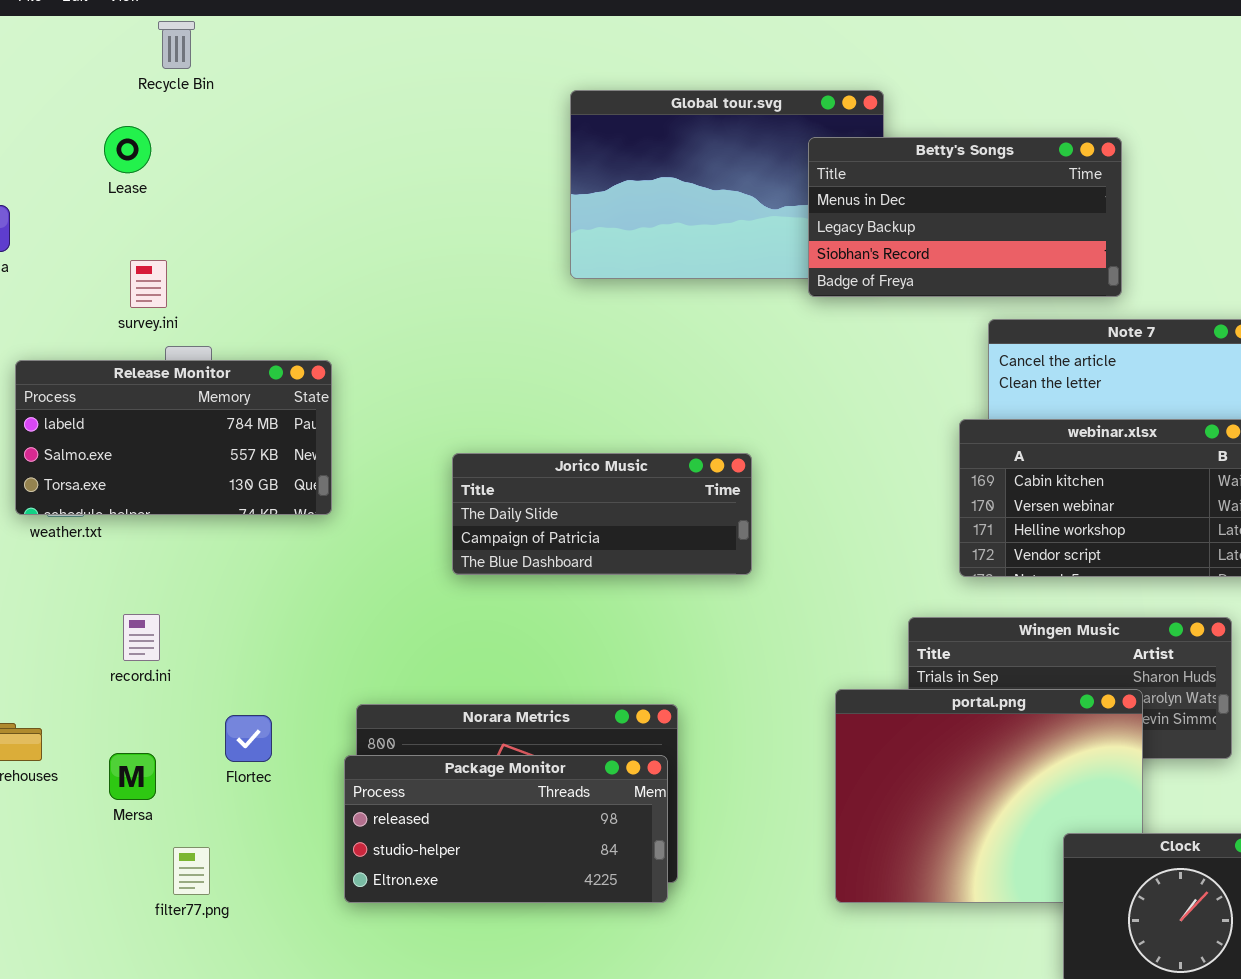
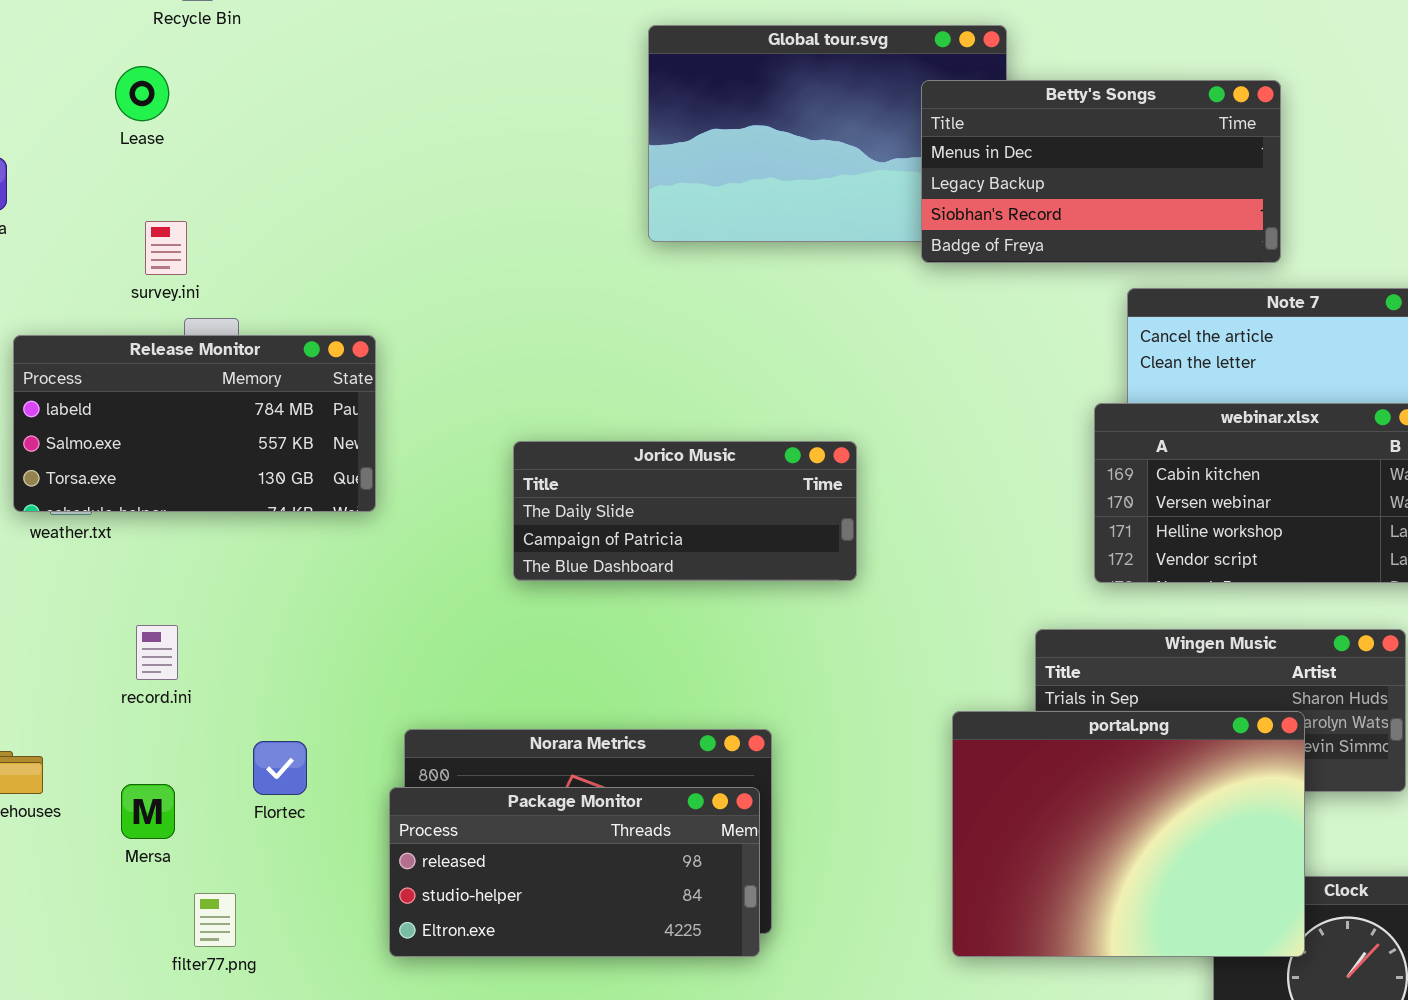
portal.png: [835,689,1143,903] -> [952,711,1305,957], raised

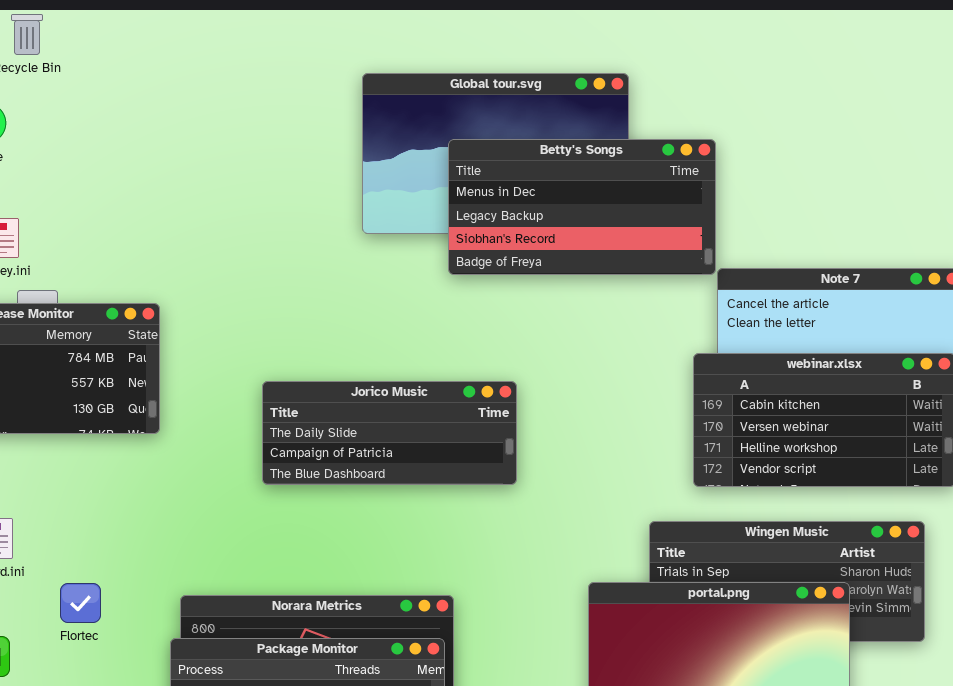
Betty's Songs: [921,80,1281,263] -> [448,139,716,275], moved
Flortec: [253,741,307,795] -> [60,583,101,623], moved

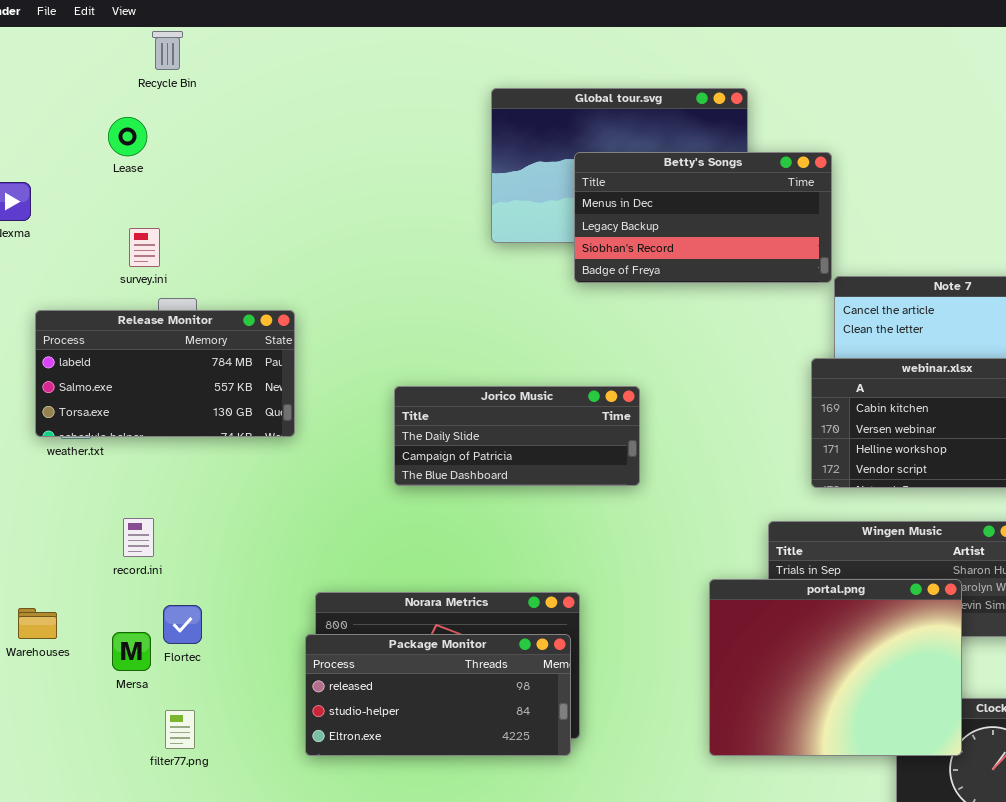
Flortec: [60,583,101,623] -> [163,605,202,644], moved

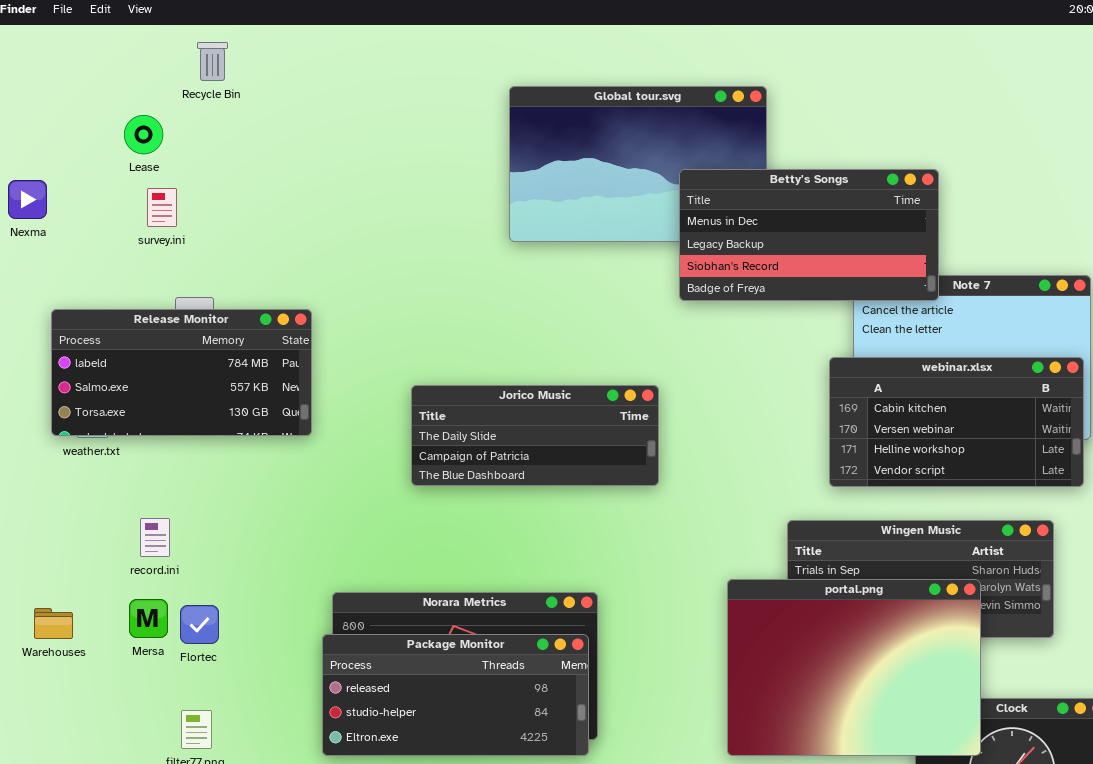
Recycle Bin: [152,31,183,70] -> [197,42,228,81], moved
Betty's Songs: [574,152,832,283] -> [679,169,939,301], moved
survey.ini: [129,228,160,267] -> [147,188,177,227], moved
Mersa: [112,632,151,671] -> [129,599,168,638], moved

